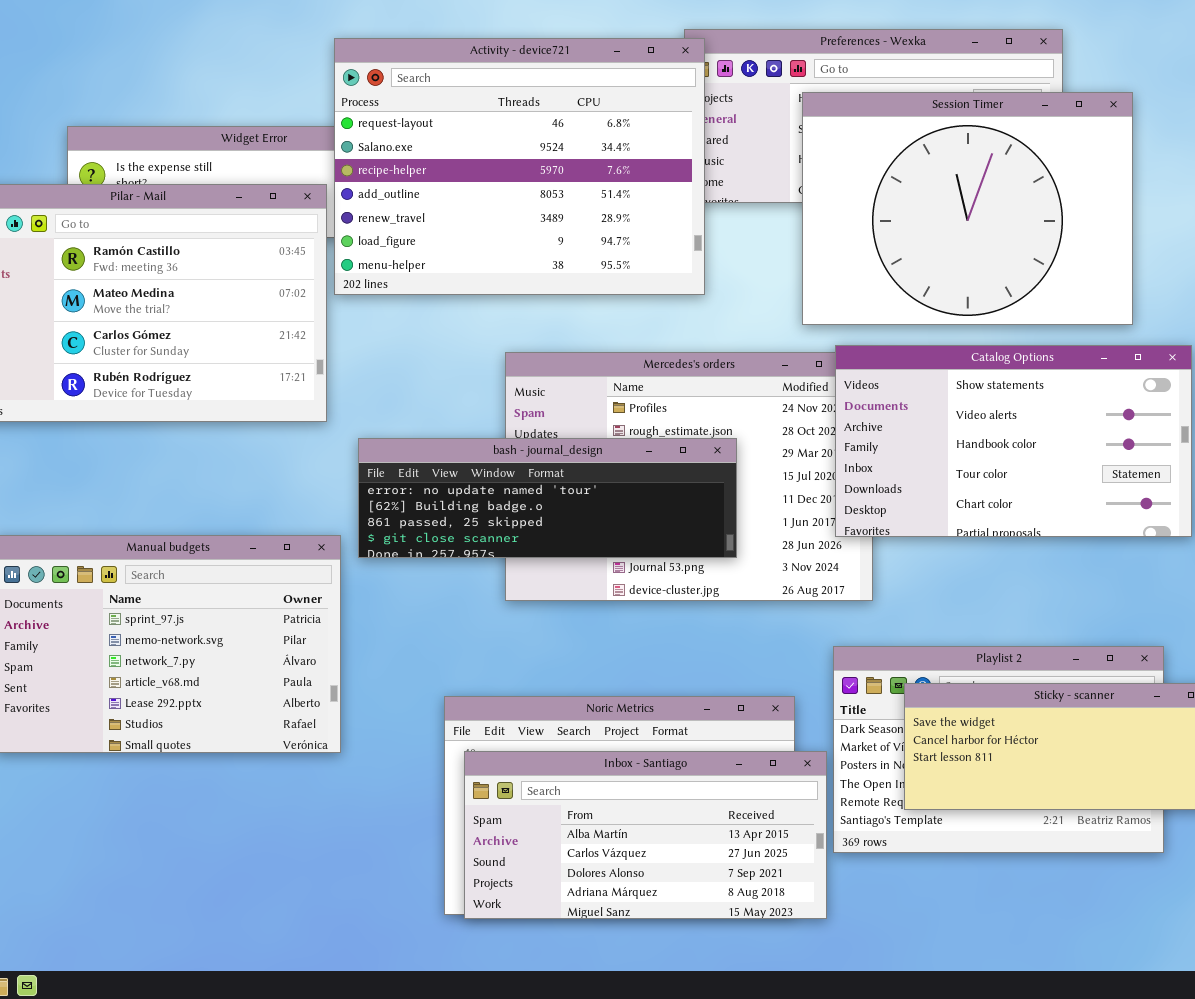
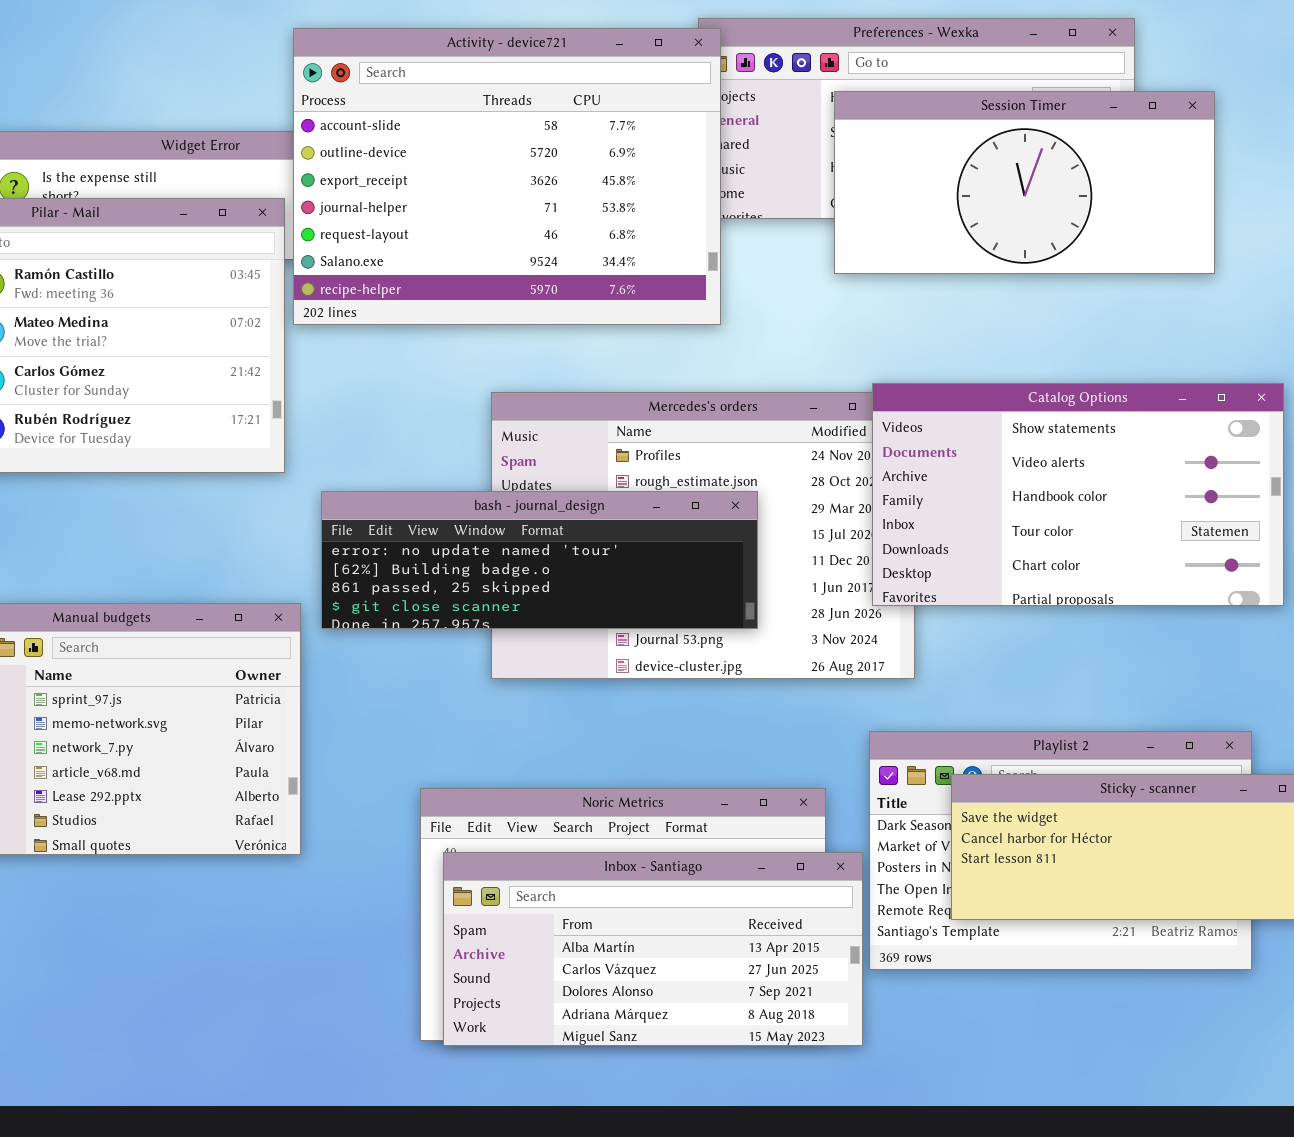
Activity - device721: [334,38,705,295] -> [293,28,721,325], scrolled up 4 rows
Session Timer: [802,92,1133,325] -> [834,91,1215,274], resized

